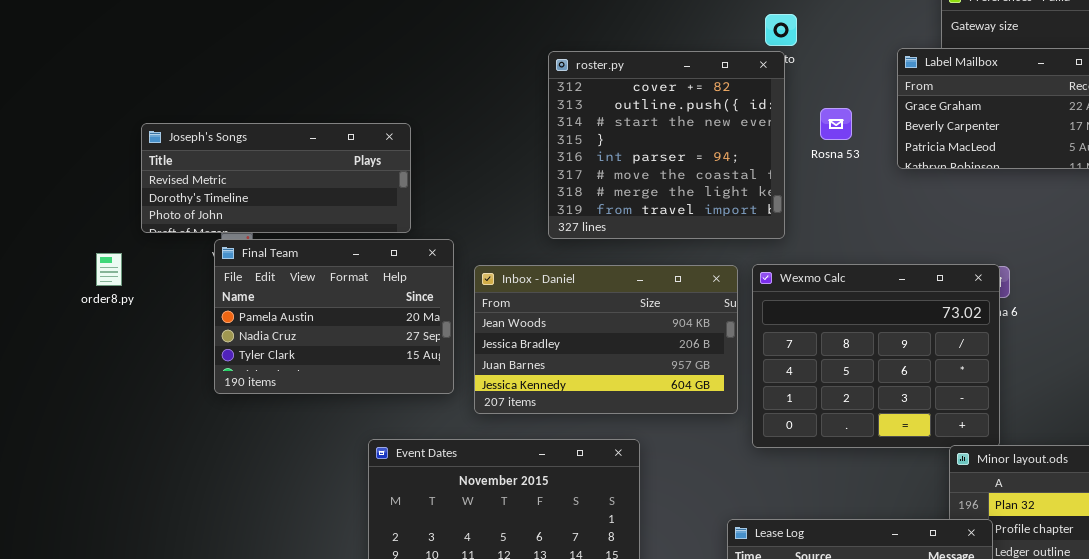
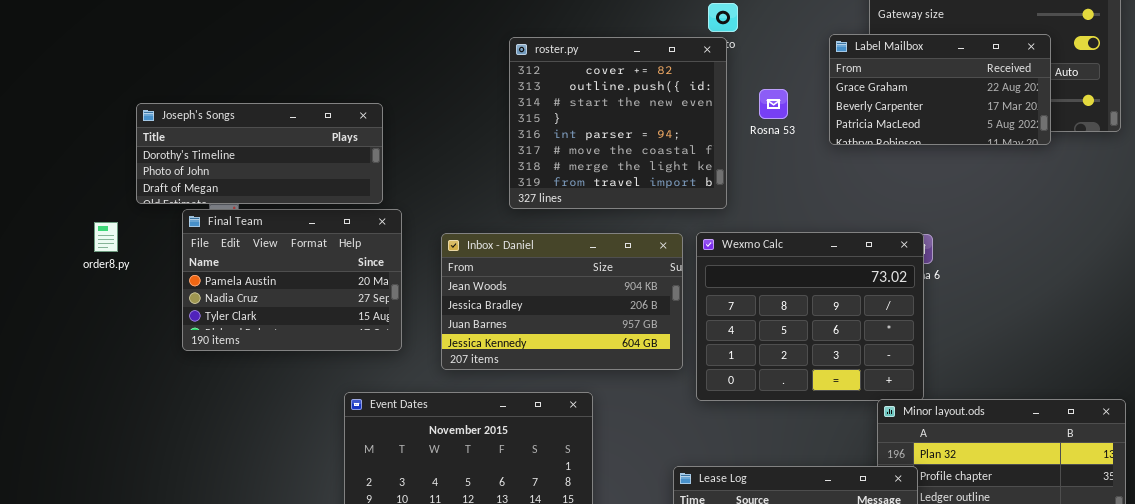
Joseph's Songs: [141,123,411,233] -> [136,103,383,204], scrolled down 1 row
Final Team: [214,239,454,394] -> [182,209,402,351], moved

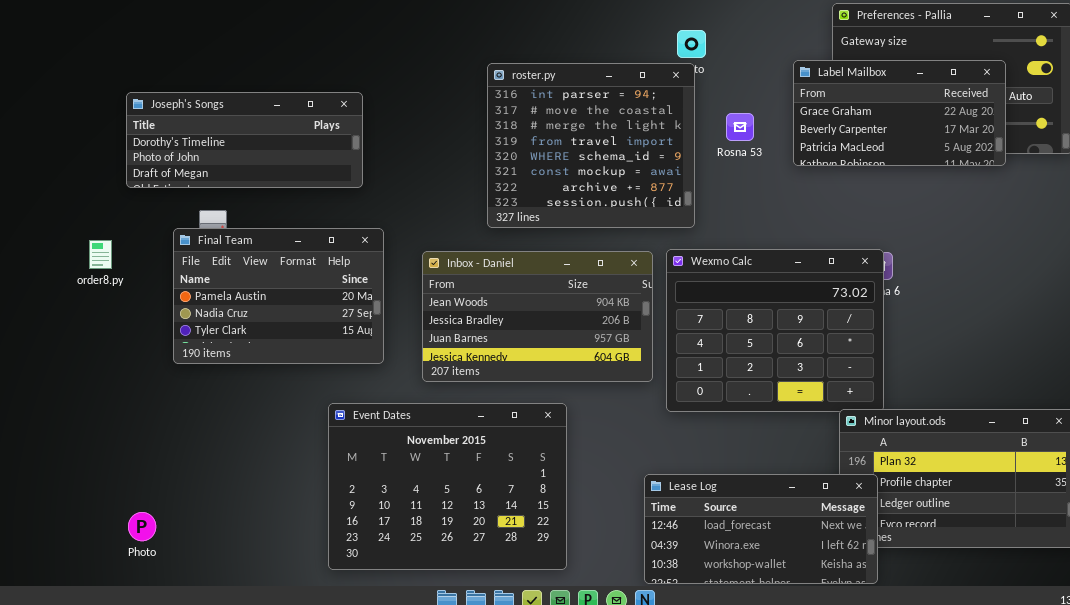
roster.py: [509,37,727,209] -> [487,63,695,228], scrolled down 4 rows
Joseph's Songs: [136,103,383,204] -> [126,92,363,188], moved

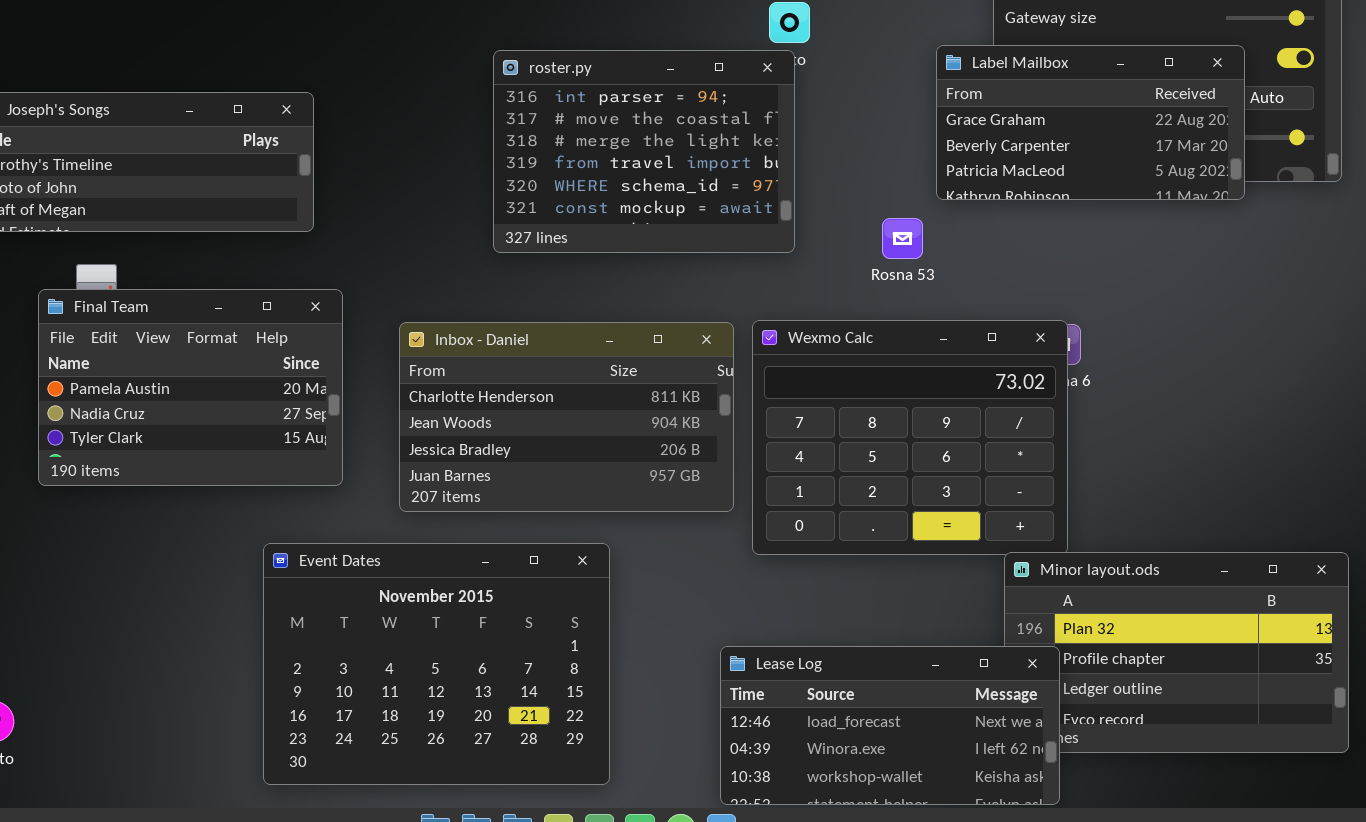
roster.py: [487,63,695,228] -> [493,50,795,253], resized
Rosna 53: [726,113,754,141] -> [882,218,923,259], moved
Inbox - Daniel: [422,251,653,382] -> [399,322,734,512], scrolled up 1 row

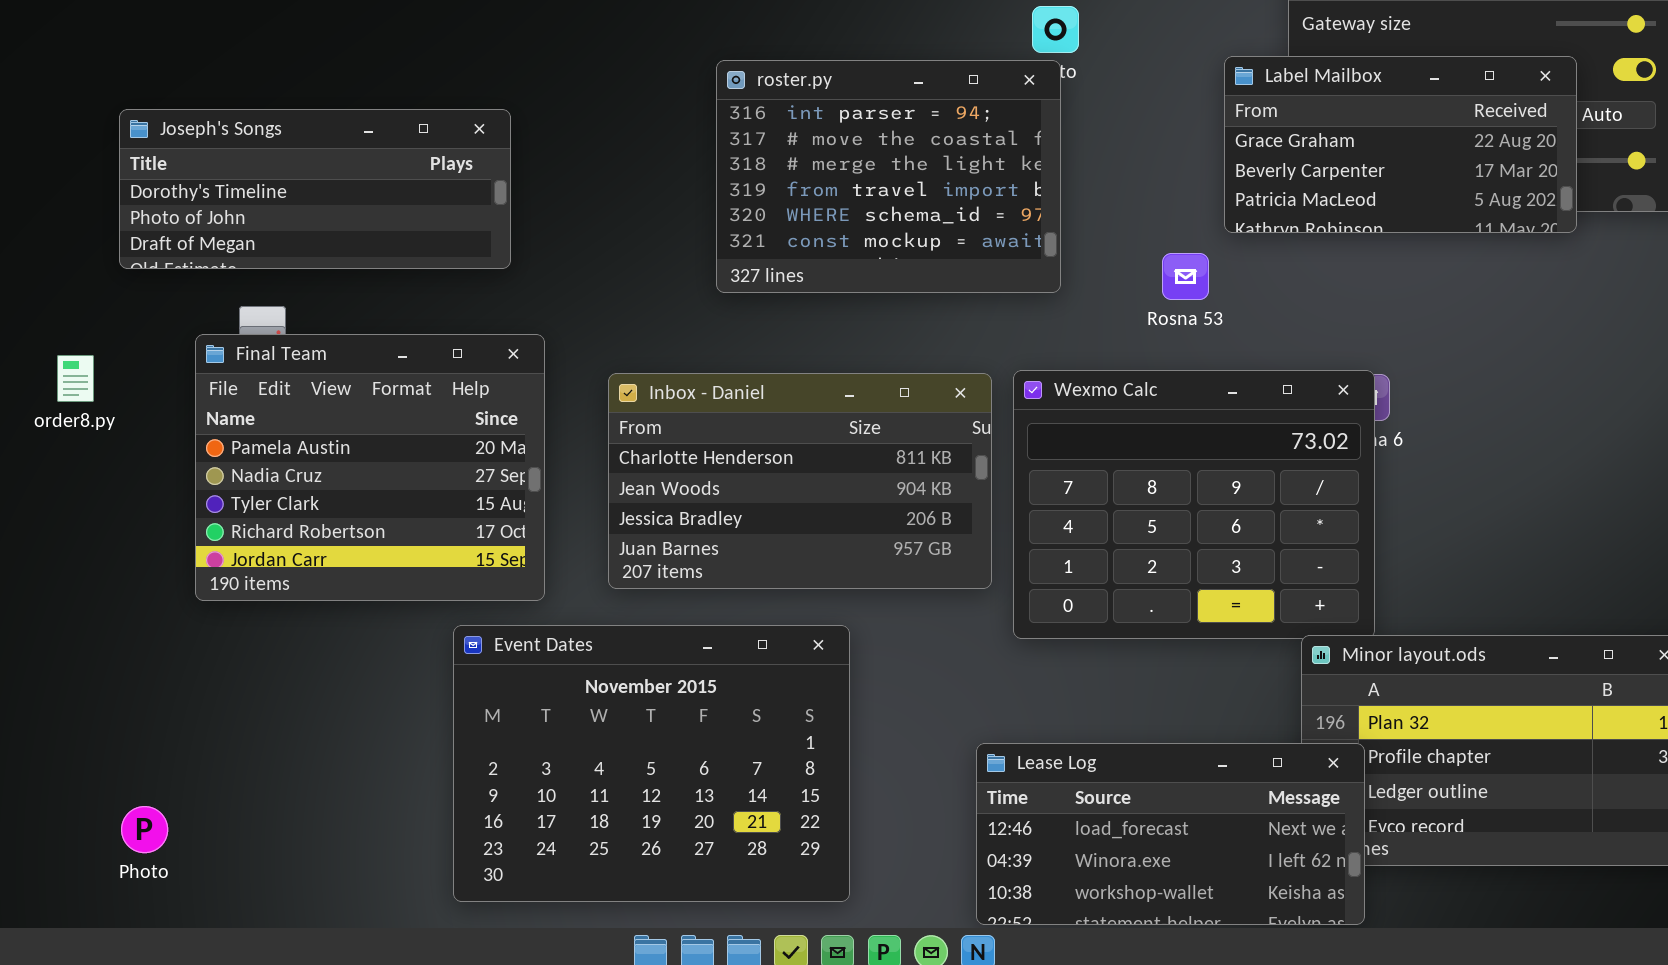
Final Team: [38,289,343,486] -> [195,334,545,601], resized

